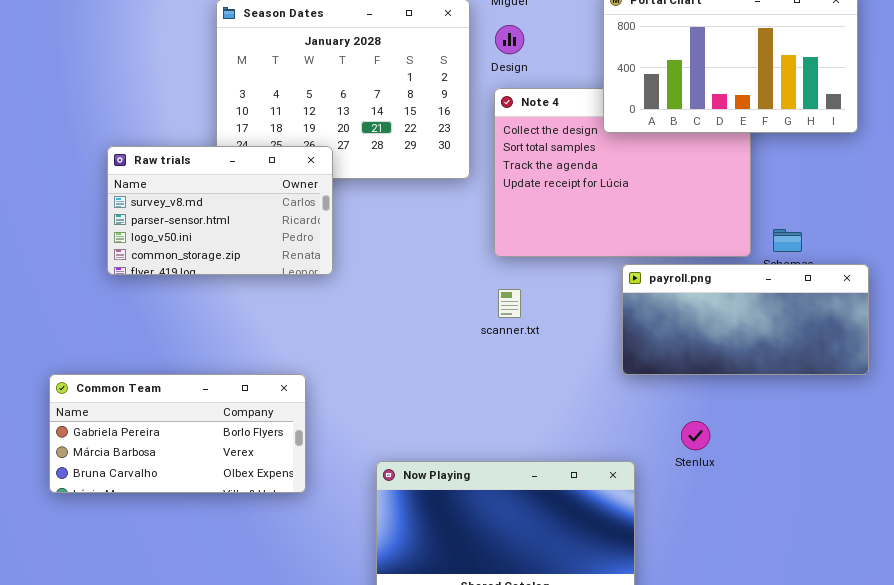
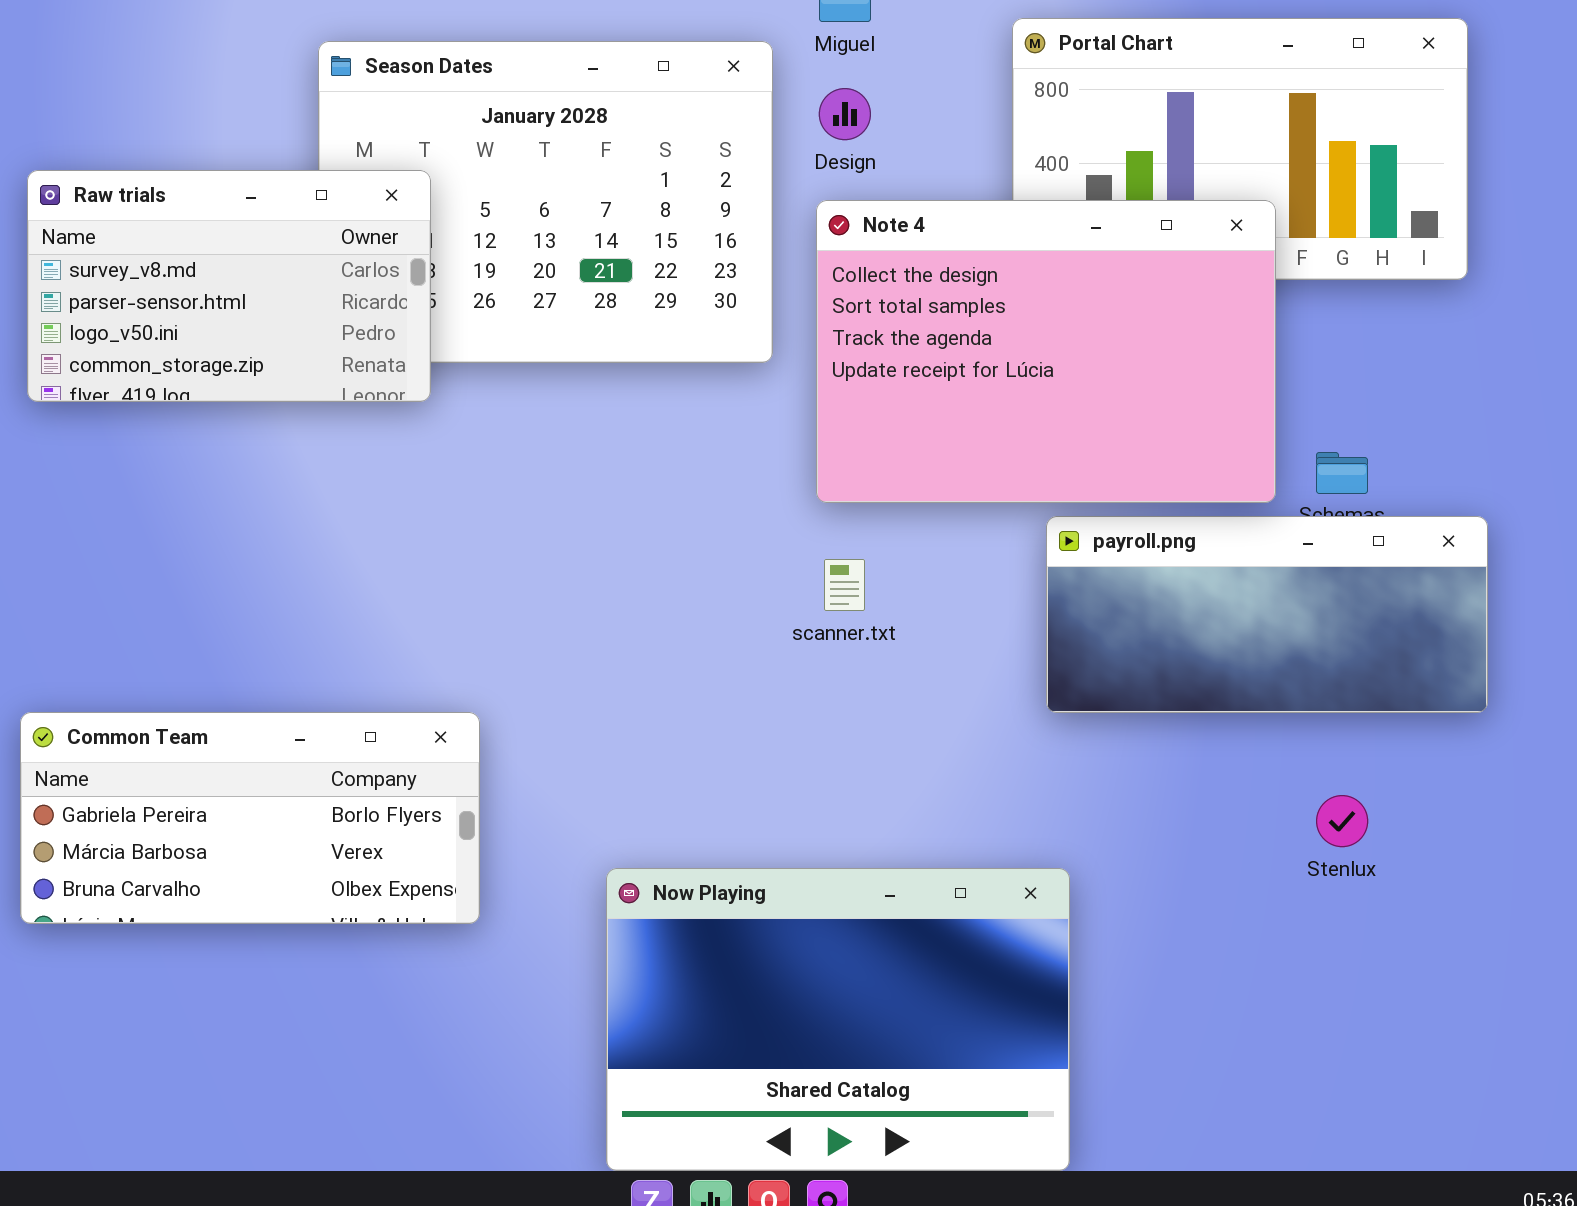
Note 4: [494,88,751,257] -> [816,200,1276,503], raised
Raw trials: [107,146,333,275] -> [27,170,431,402], moved
Stenlux: [681,421,710,450] -> [1316,795,1368,847], moved

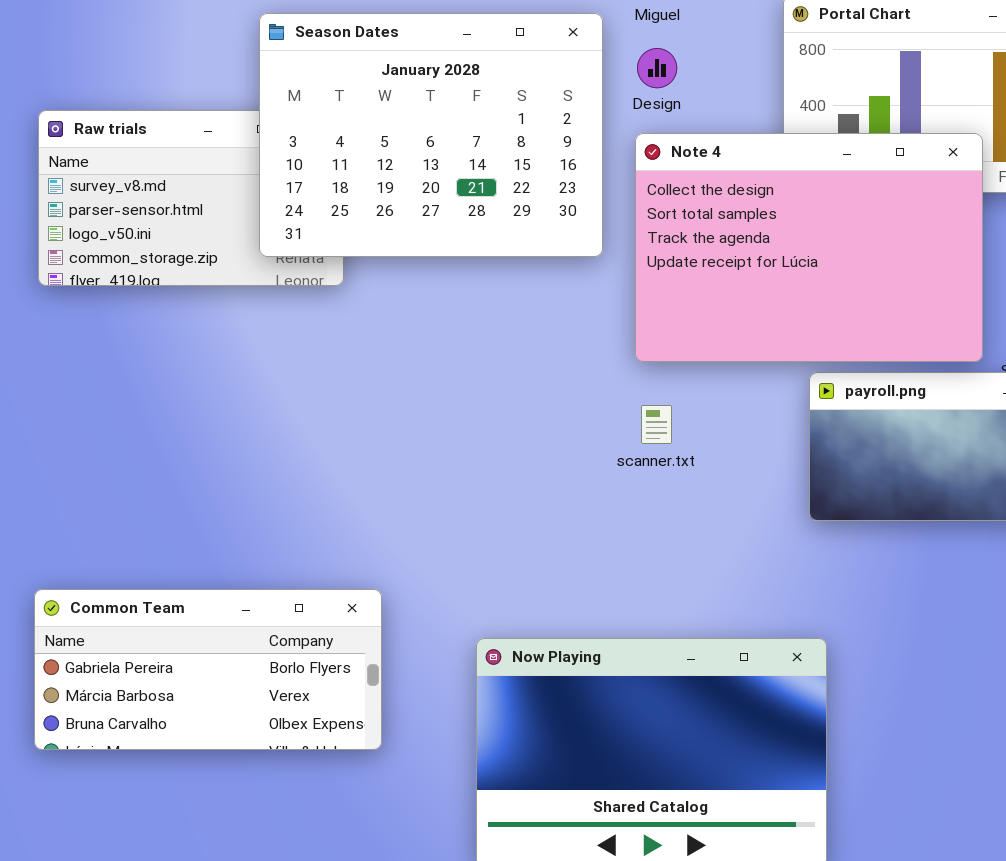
Season Dates: [318,41,773,363] -> [259,13,603,257], raised
Common Team: [20,712,480,924] -> [34,589,382,750], moved

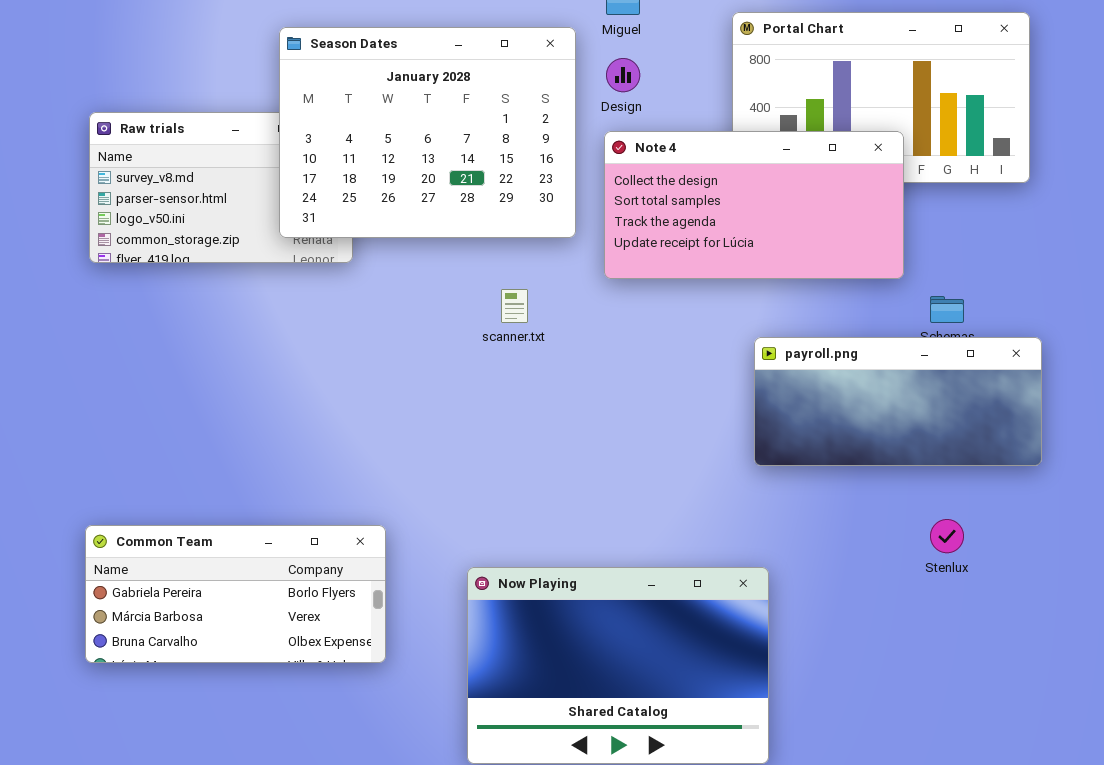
Note 4: [635,133,983,362] -> [604,131,904,279], resized
scanner.txt: [641,405,672,444] -> [501,289,528,323], moved

